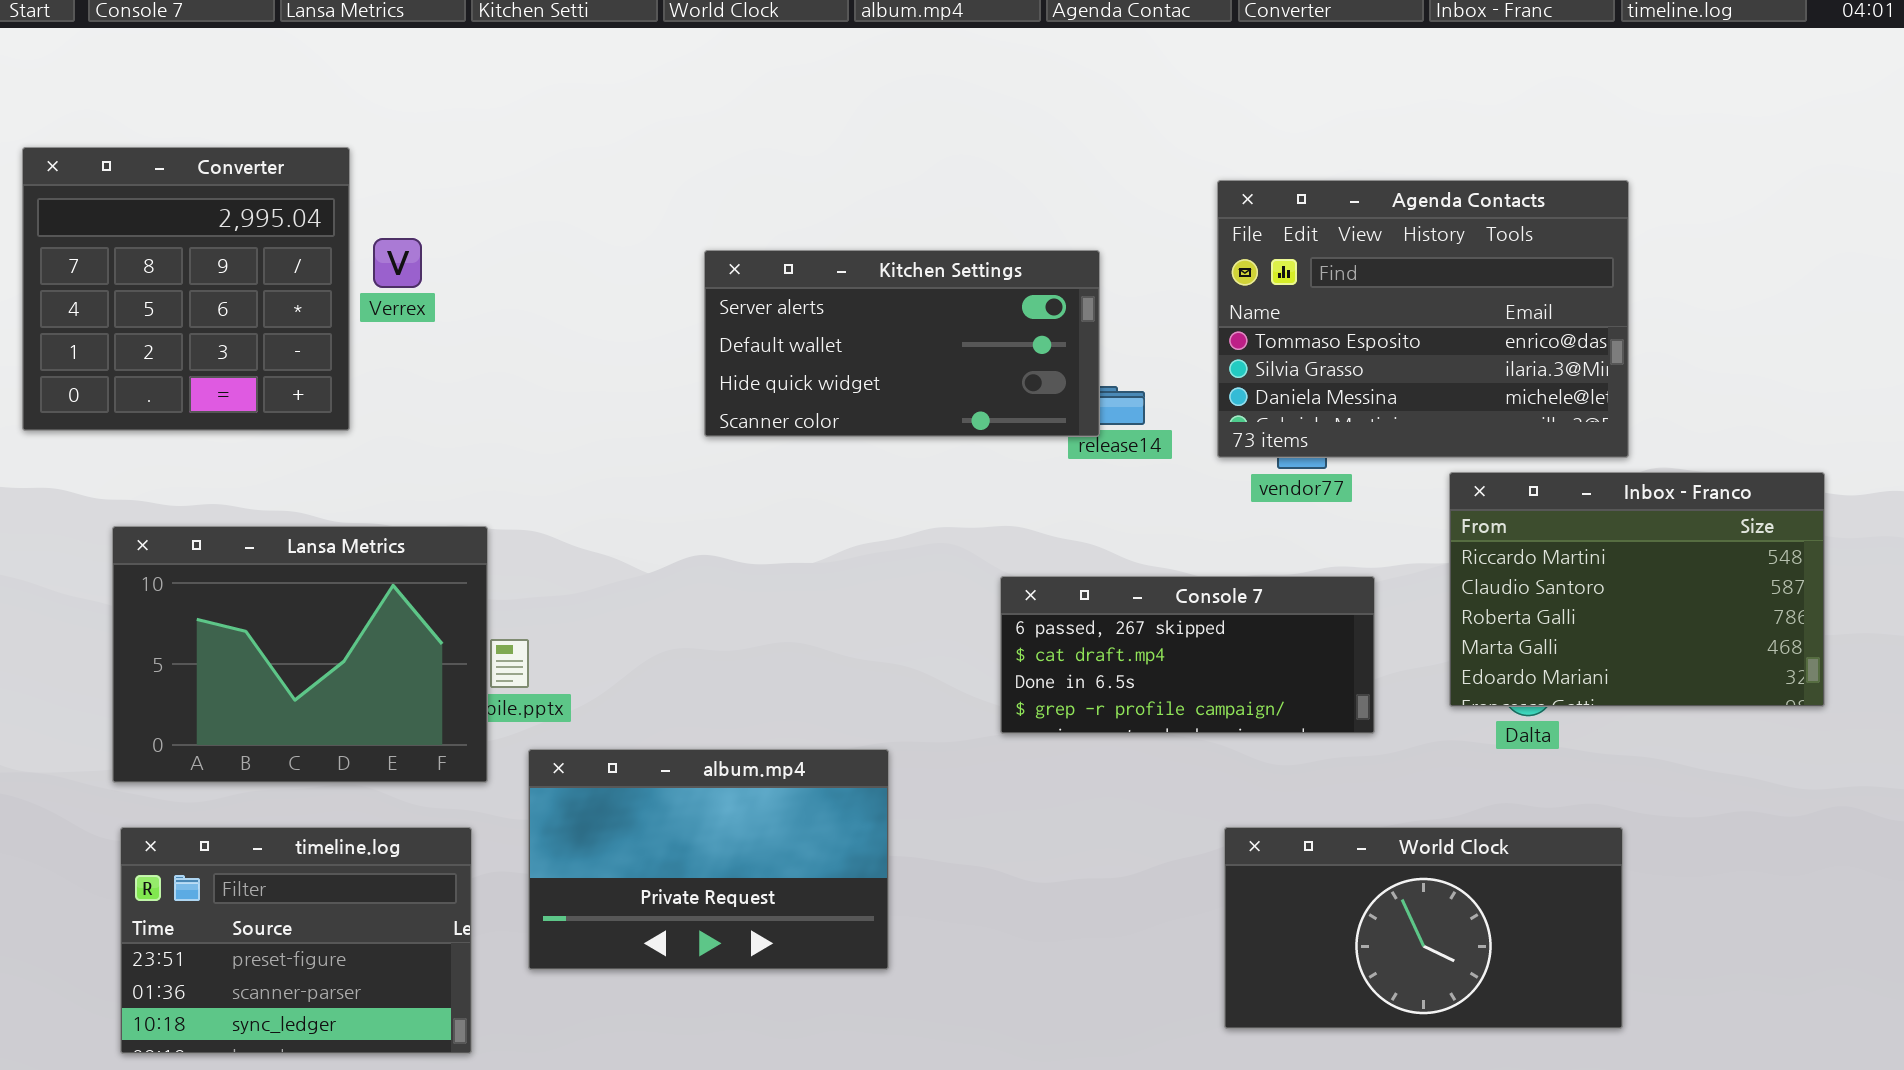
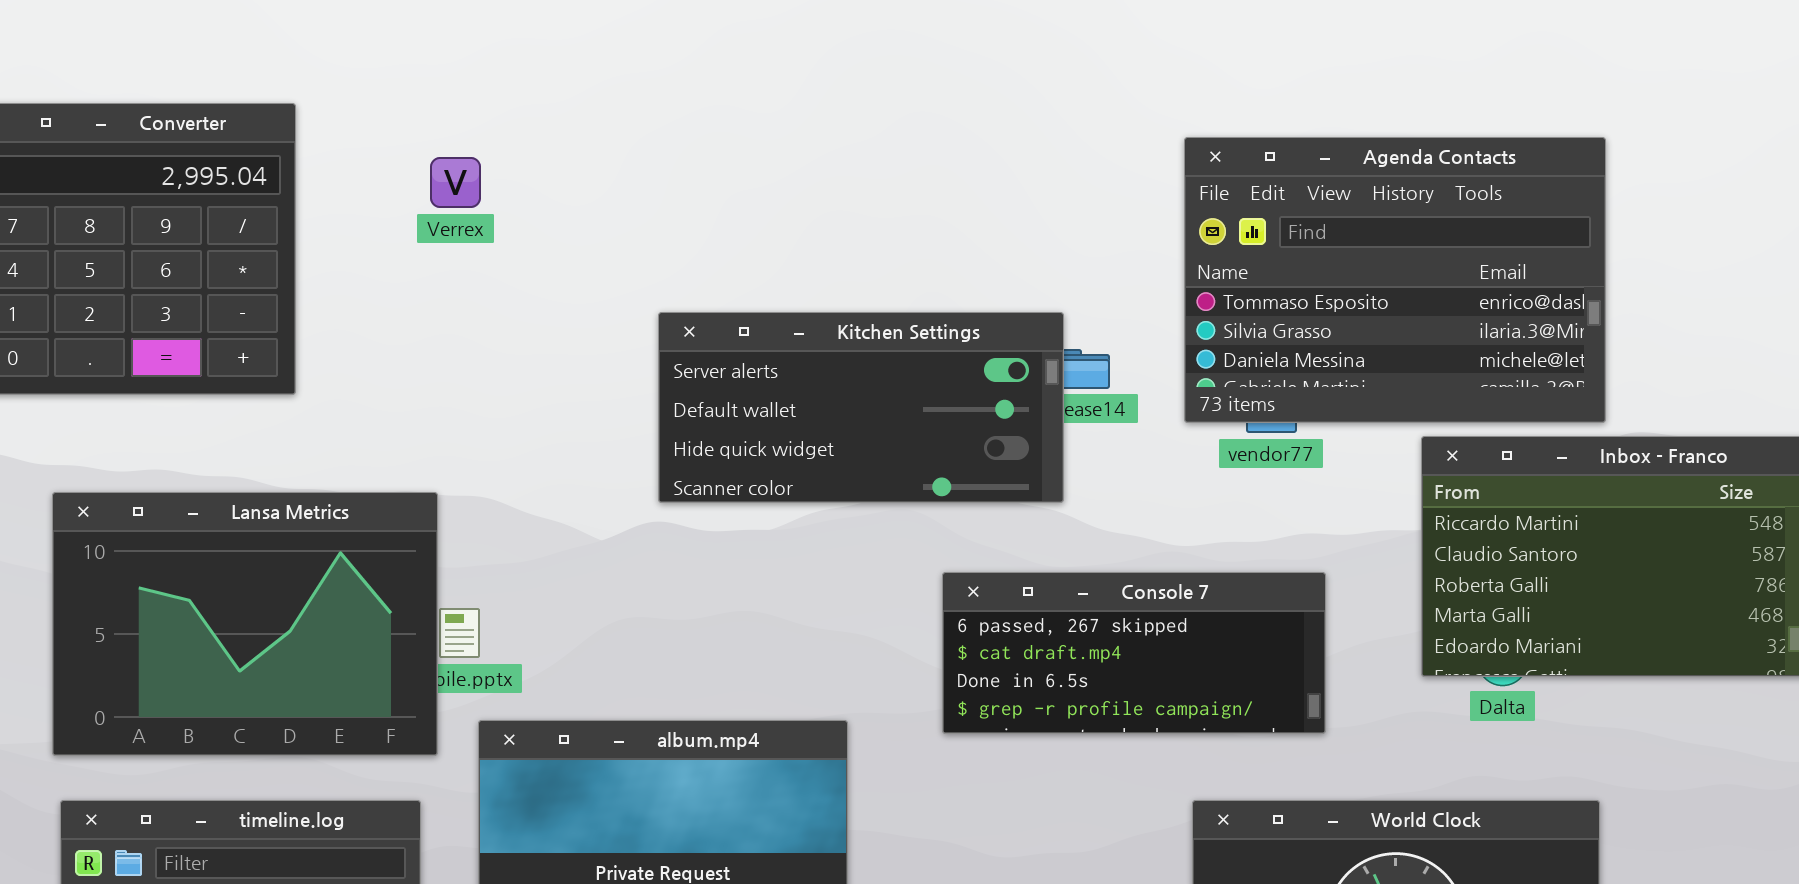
Verrex: [373,238,422,288] -> [430,157,481,208], moved
Kitchen Settings: [704,250,1100,437] -> [658,312,1064,503], moved
Console 7: [1000,576,1375,734] -> [942,572,1326,734], moved

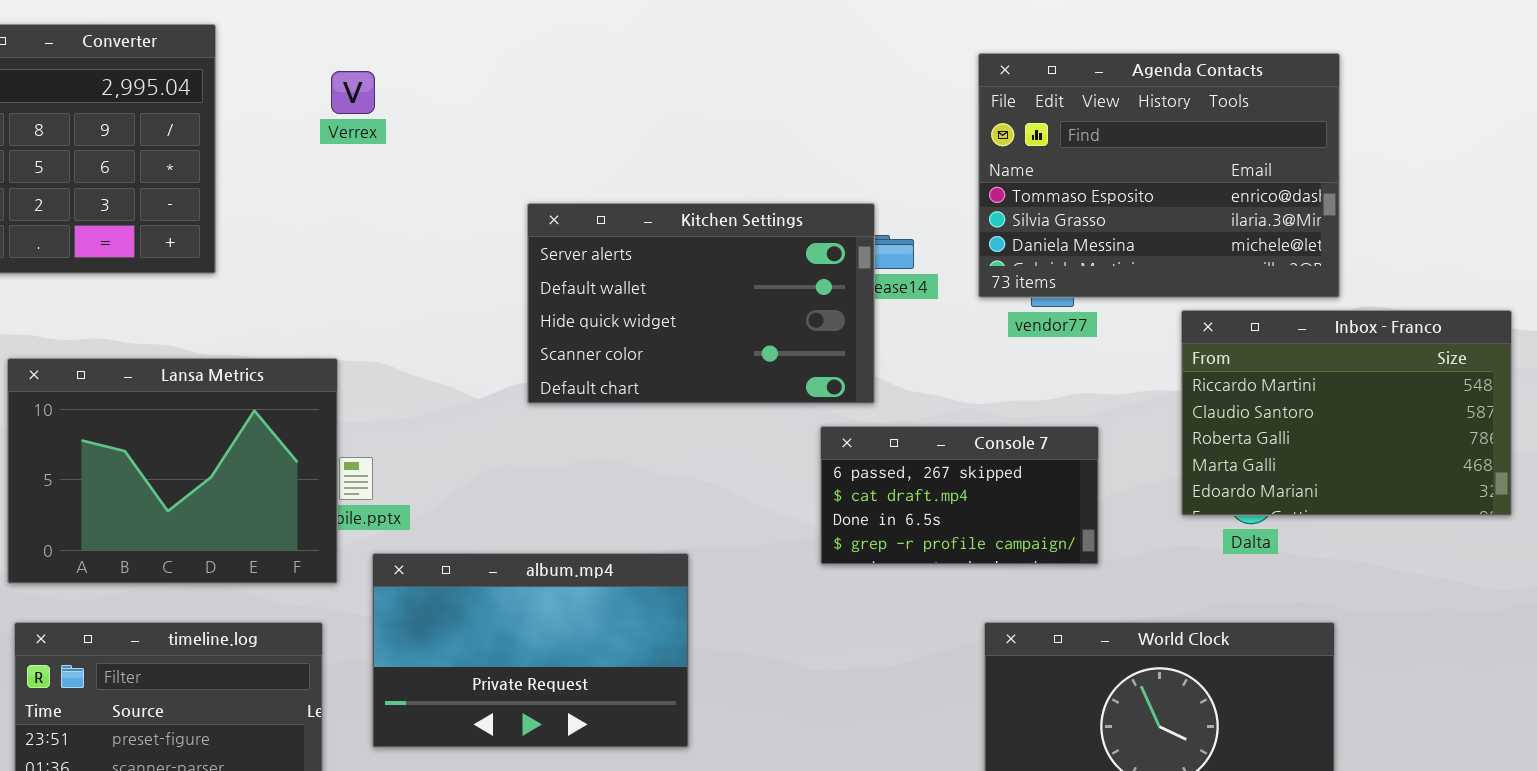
Kitchen Settings: [658,312,1064,503] -> [527,203,875,404], resized
Console 7: [942,572,1326,734] -> [820,426,1099,565], resized

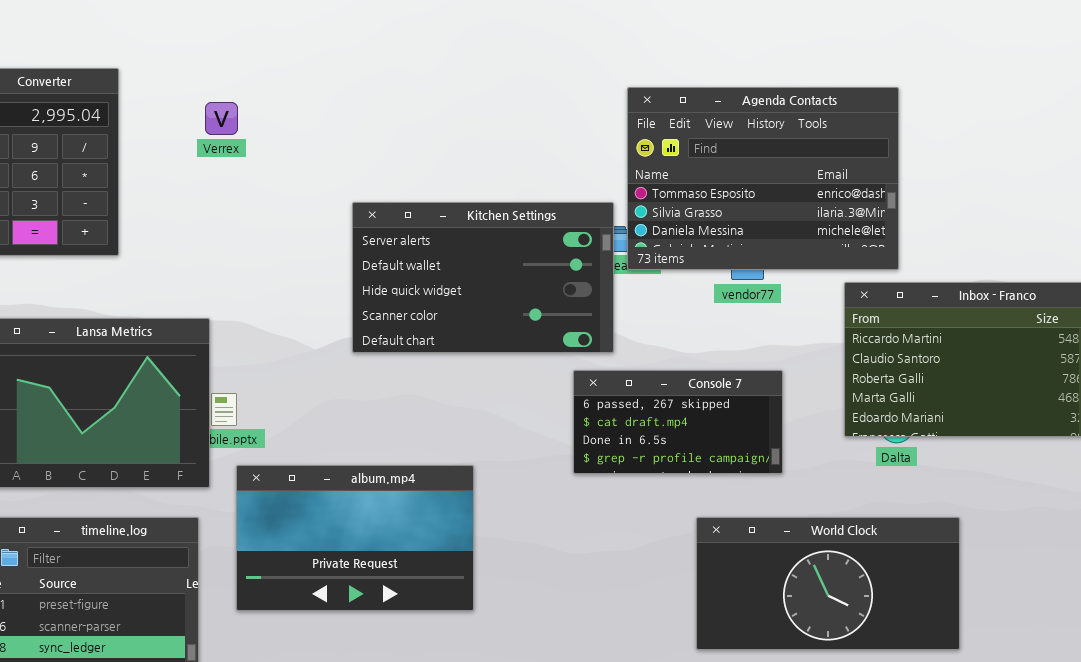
Agenda Contacts: [978,53,1340,298] -> [627,87,899,270], moved

